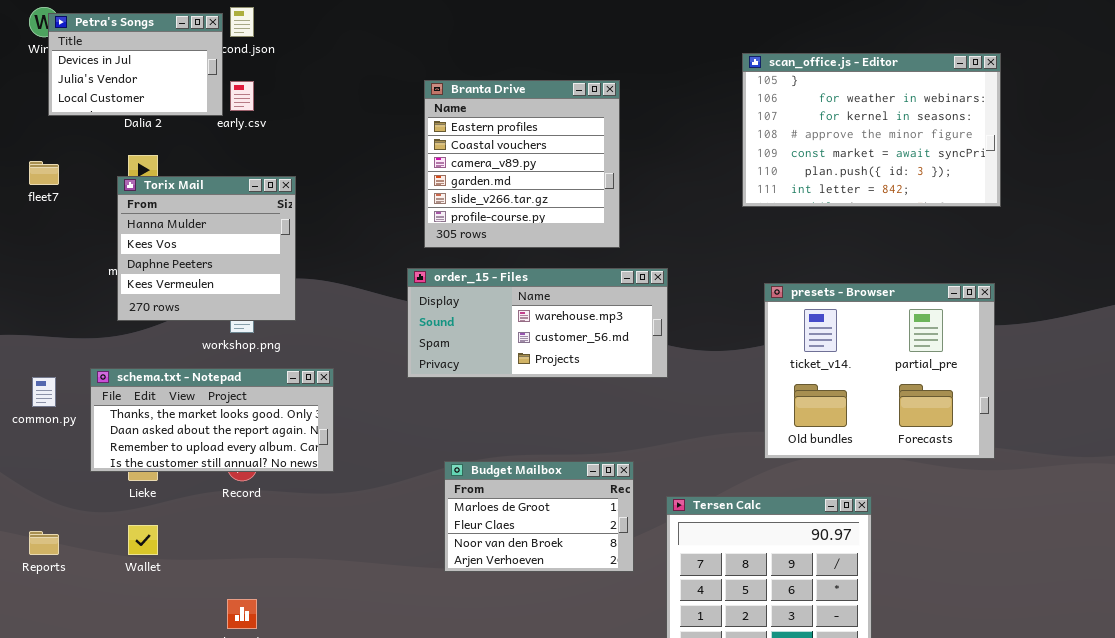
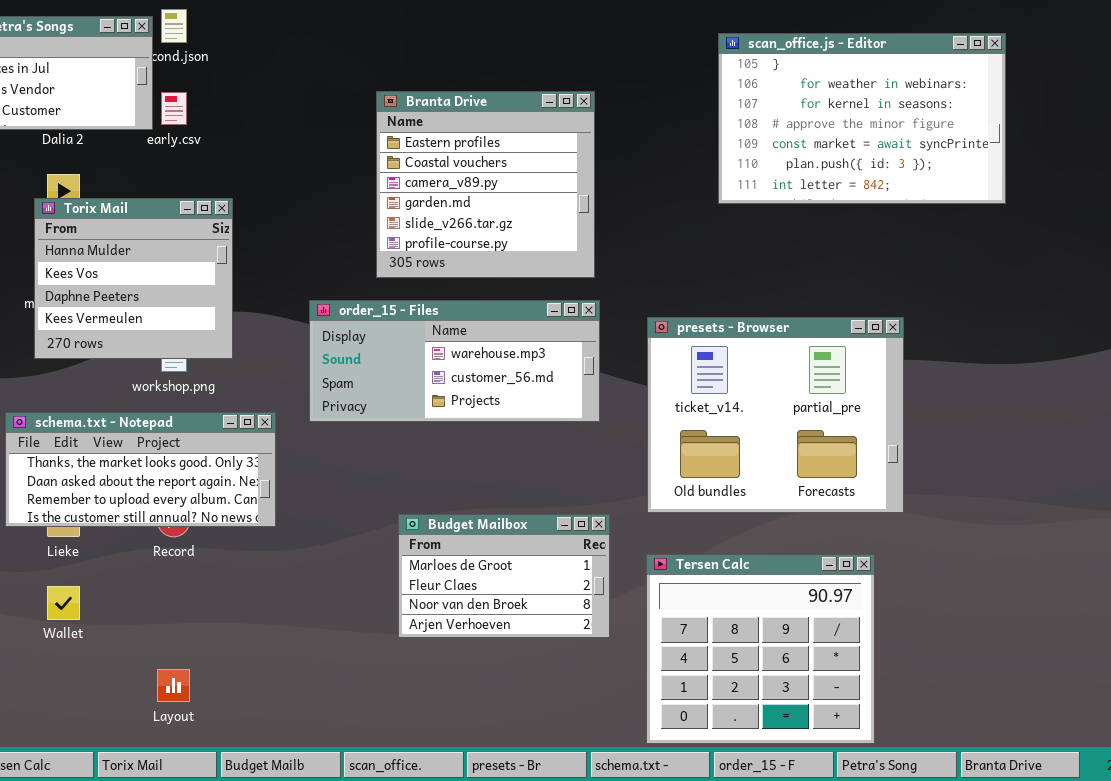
scan_office.js - Editor: [742,53,1001,207] -> [718,33,1006,204], moved
order_15 - Files: [407,268,668,378] -> [309,300,600,422], moved
presets - Browser: [764,283,995,459] -> [647,317,904,513], moved

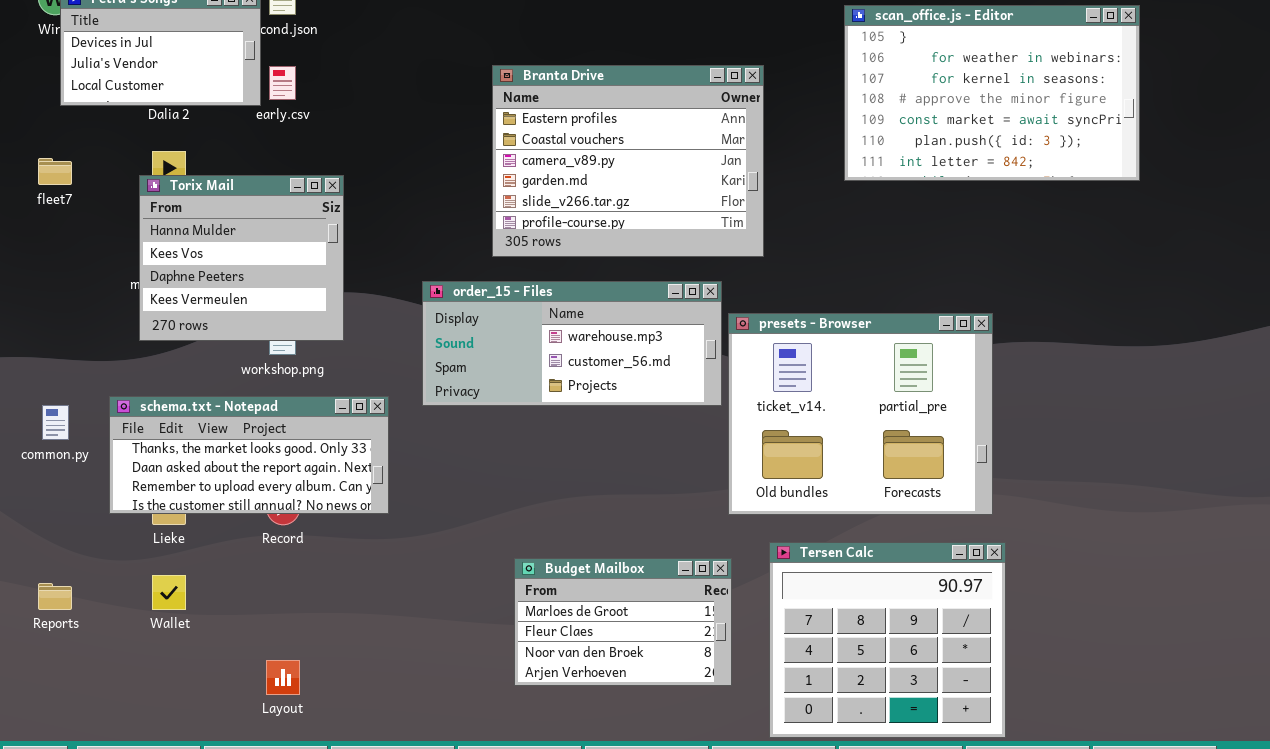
Branta Drive: [376,91,595,278] -> [492,65,764,257], resized
presets - Browser: [647,317,904,513] -> [728,313,993,515], moved
Budget Mailbox: [398,514,610,638] -> [514,558,732,686], moved

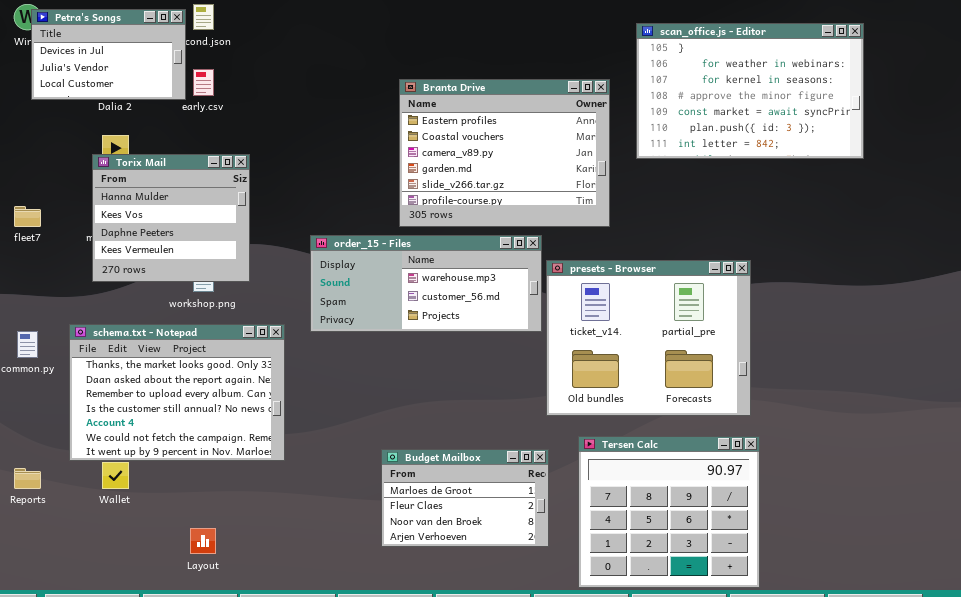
Branta Drive: [492,65,764,257] -> [399,79,610,227], moved
fleet7: [38,158,72,185] -> [14,206,41,227], moved
schema.txt - Notepad: [109,396,389,514] -> [69,324,285,461], resized

